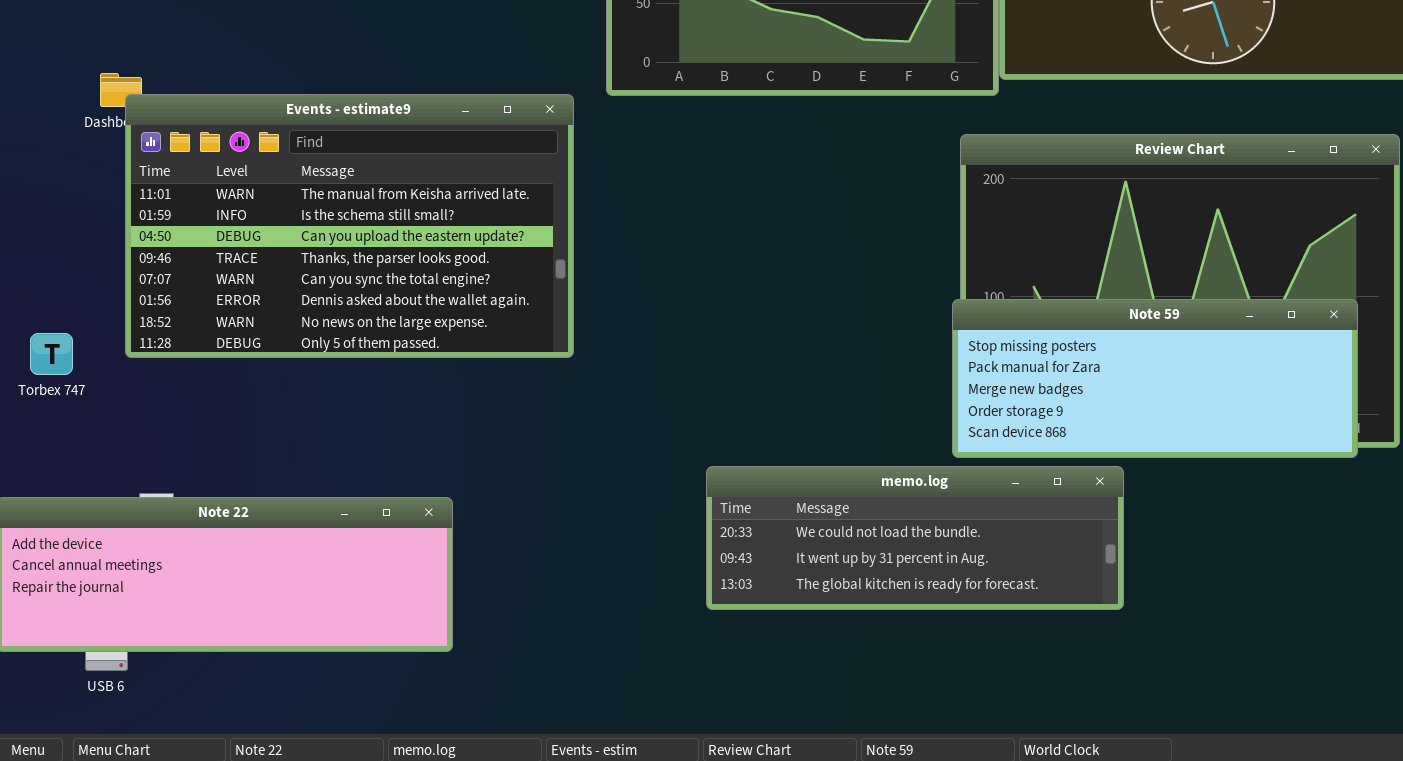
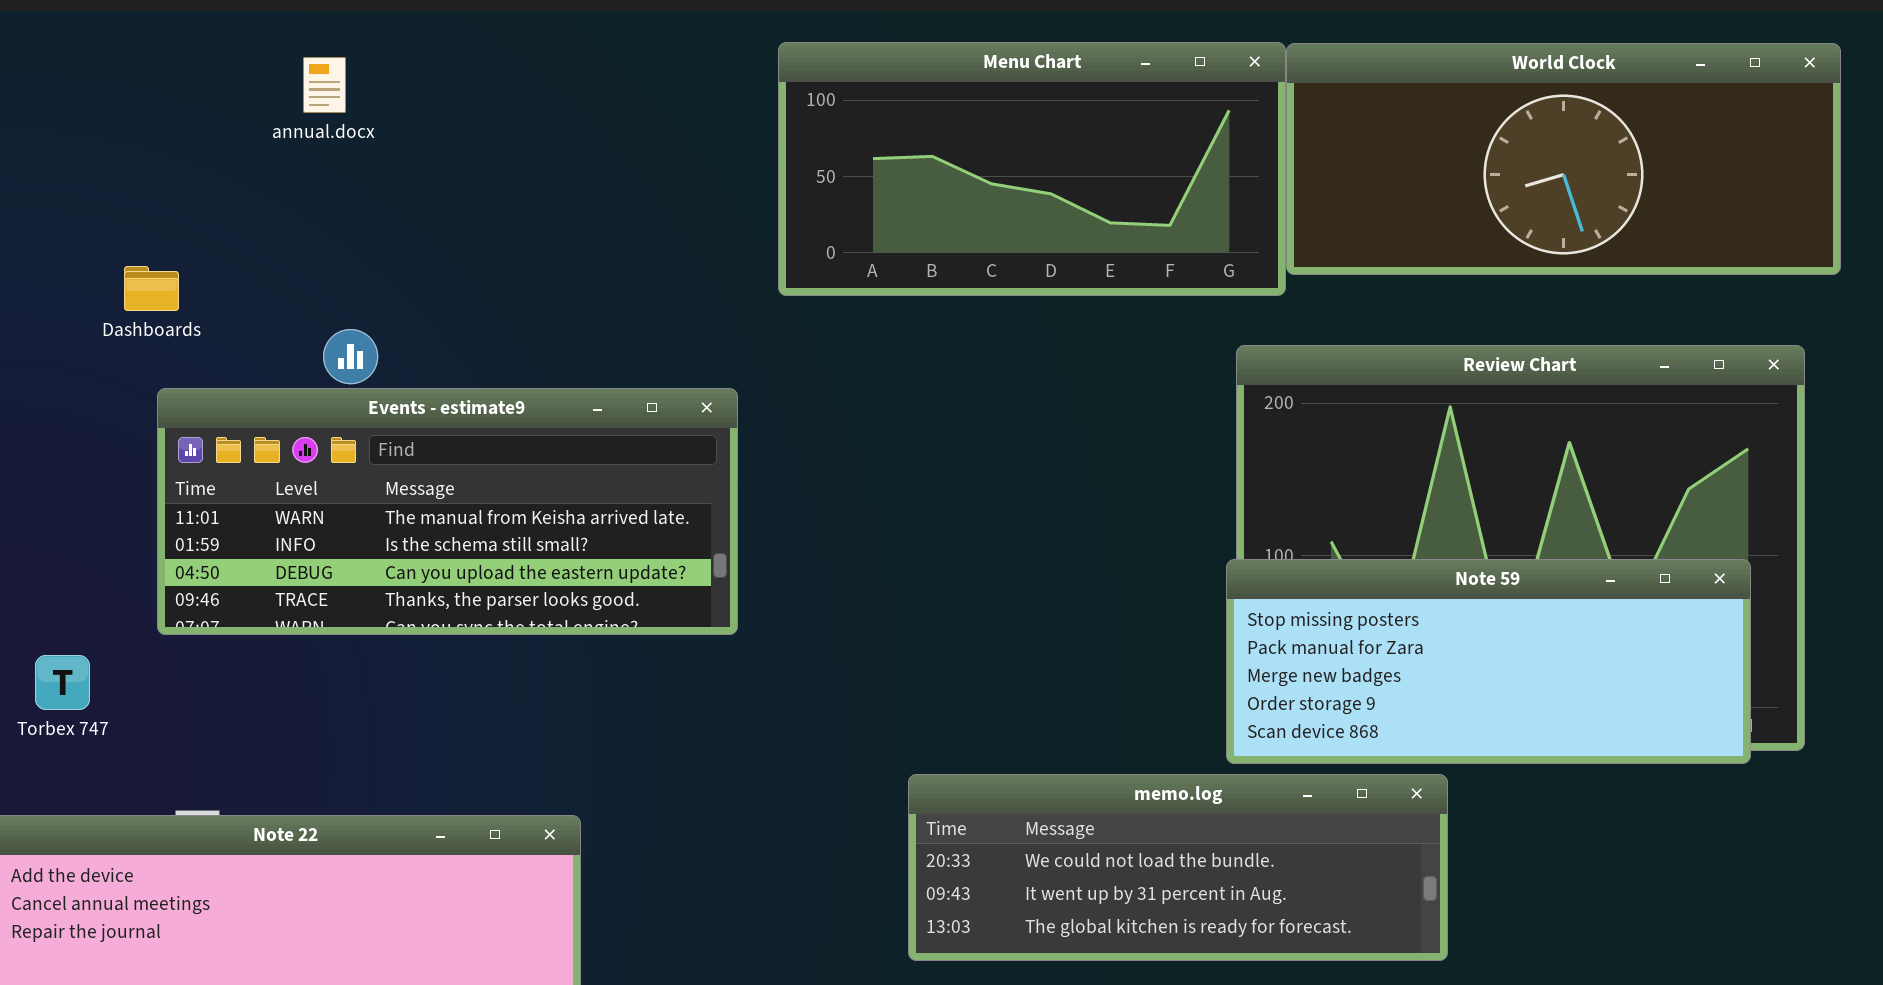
Events - estimate9: [125,94,574,358] -> [157,388,738,635], resized
Torbex 747: [30,333,73,375] -> [35,655,90,710], moved

